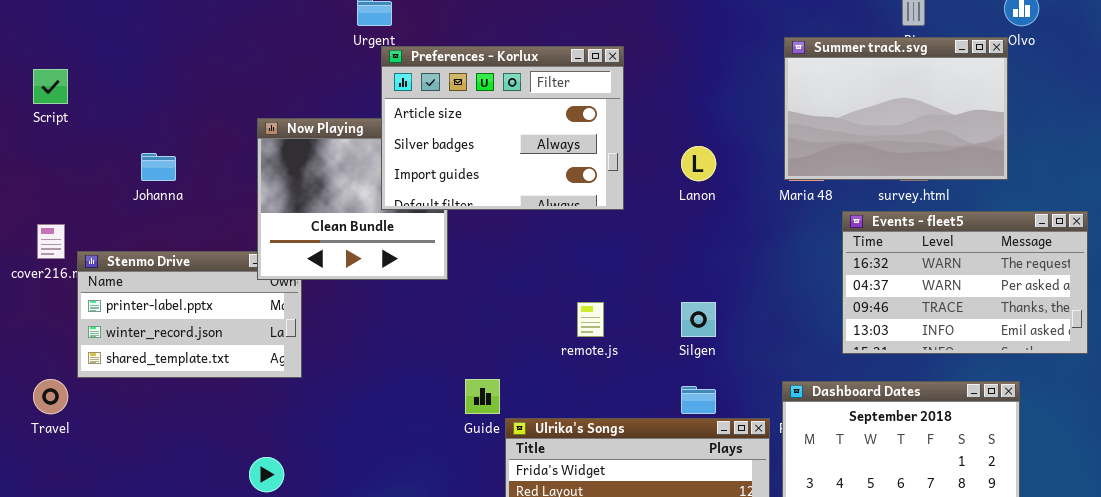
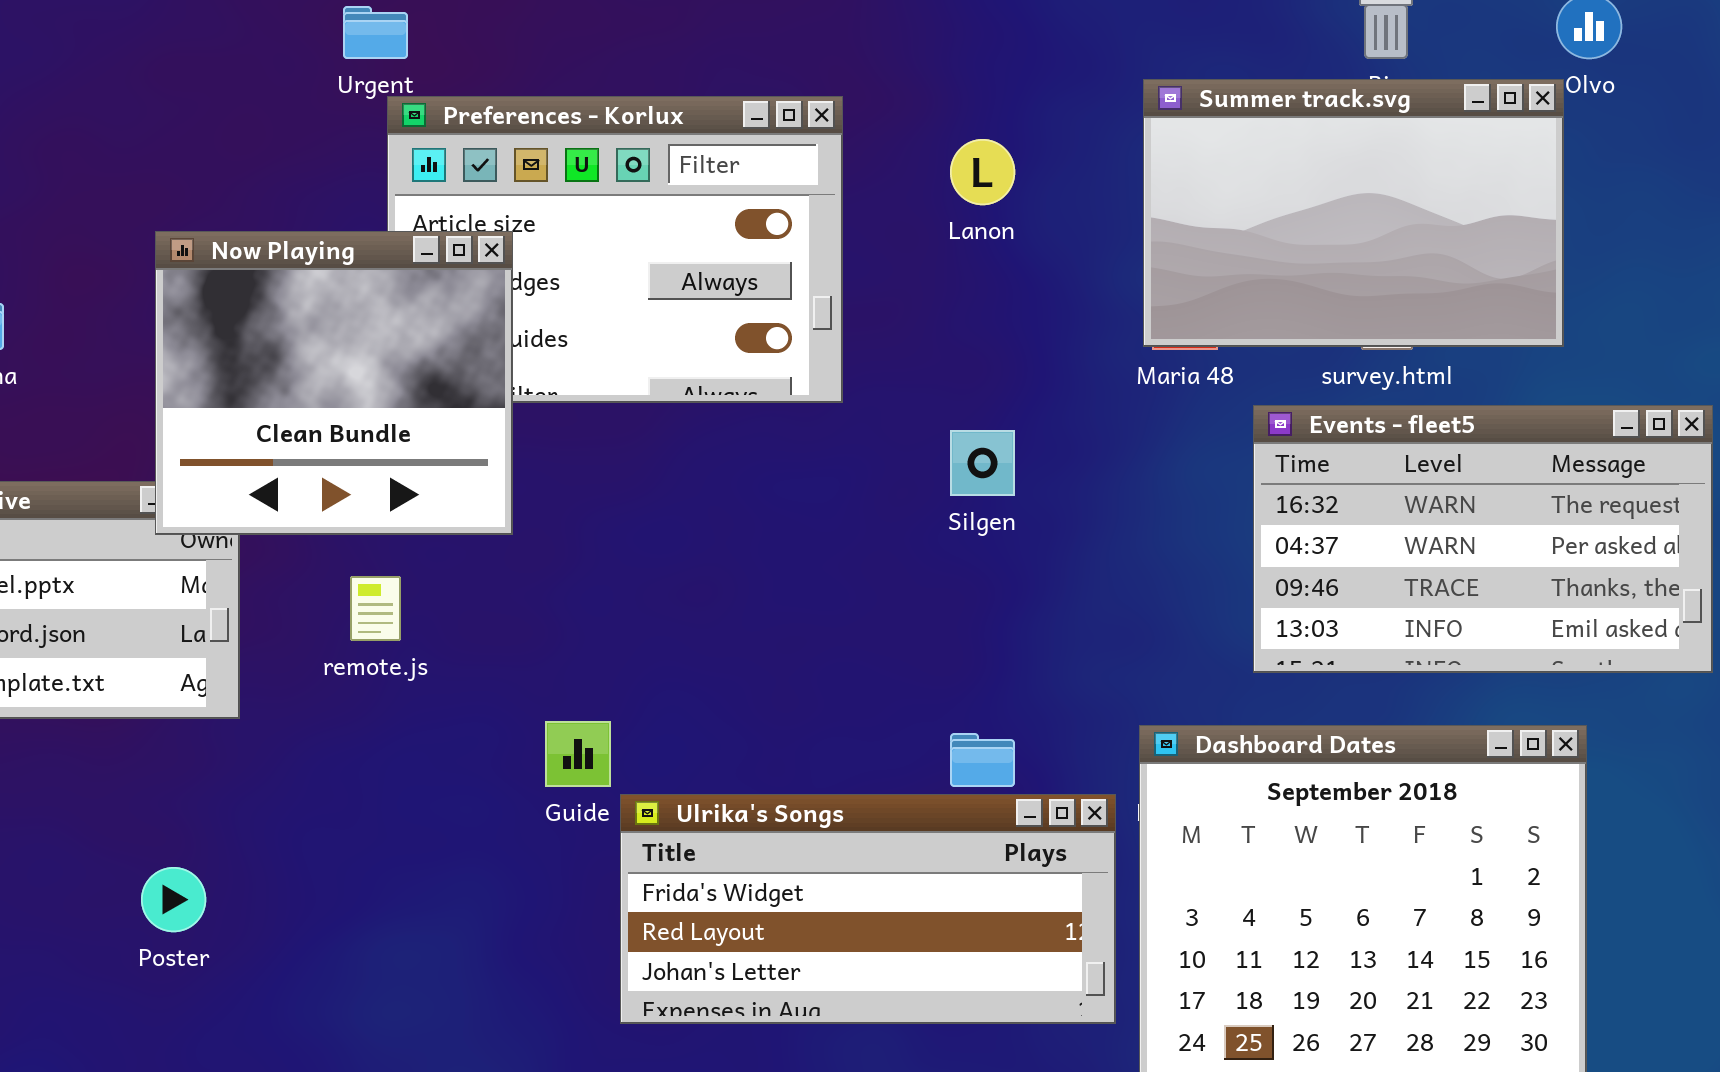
Now Playing: [257,118,448,280] -> [155,231,513,535], raised
Lanon: [681,146,716,181] -> [950,139,1015,205], moved
remote.js: [577,302,604,337] -> [350,576,401,641], moved
Silgen: [681,302,716,337] -> [950,430,1015,496], moved

